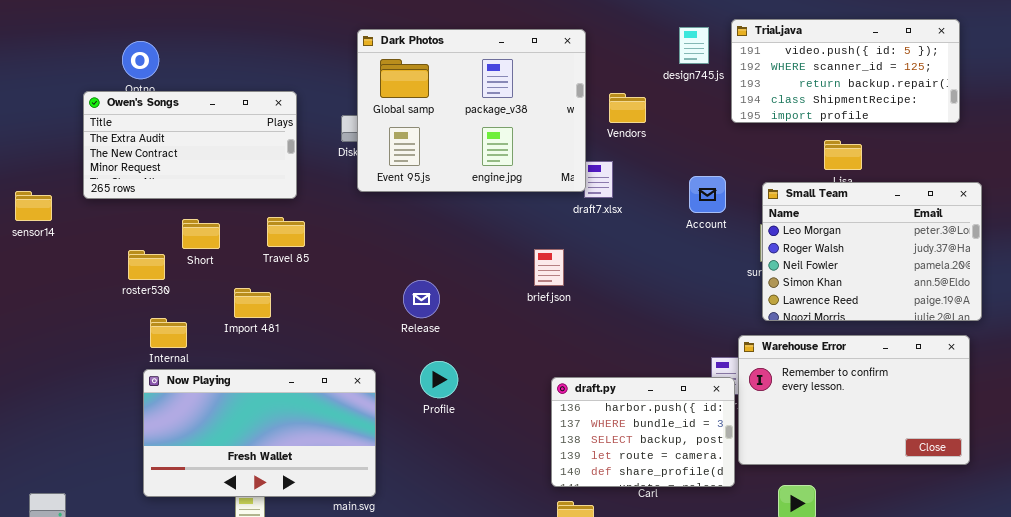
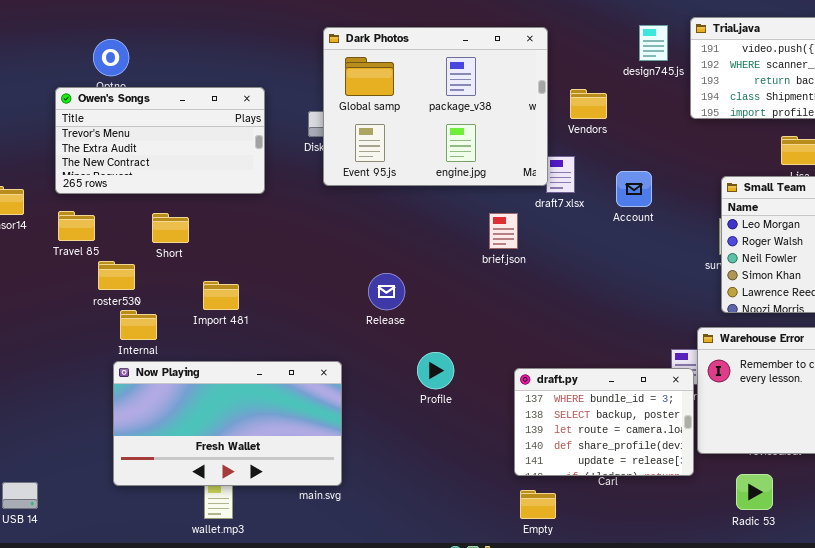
Owen's Songs: [83,91,297,199] -> [55,87,265,194], scrolled up 1 row
Account: [689,176,726,213] -> [616,171,652,207], moved
Travel 85: [267,217,305,247] -> [58,211,95,241], moved
brief.json: [534,249,564,286] -> [489,213,518,249], moved
roster530: [128,250,165,280] -> [98,261,135,290], moved
Profile: [420,361,458,398] -> [417,352,454,389], moved
draft.py: [551,377,735,487] -> [514,368,694,476], scrolled down 1 row

